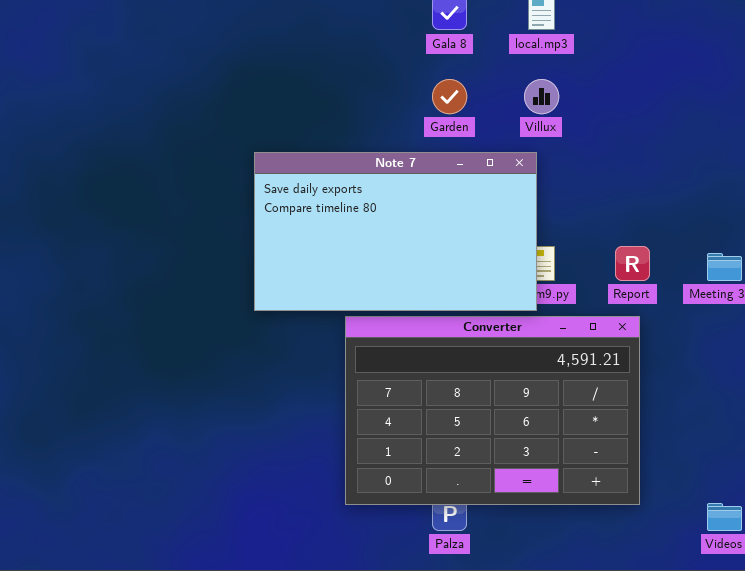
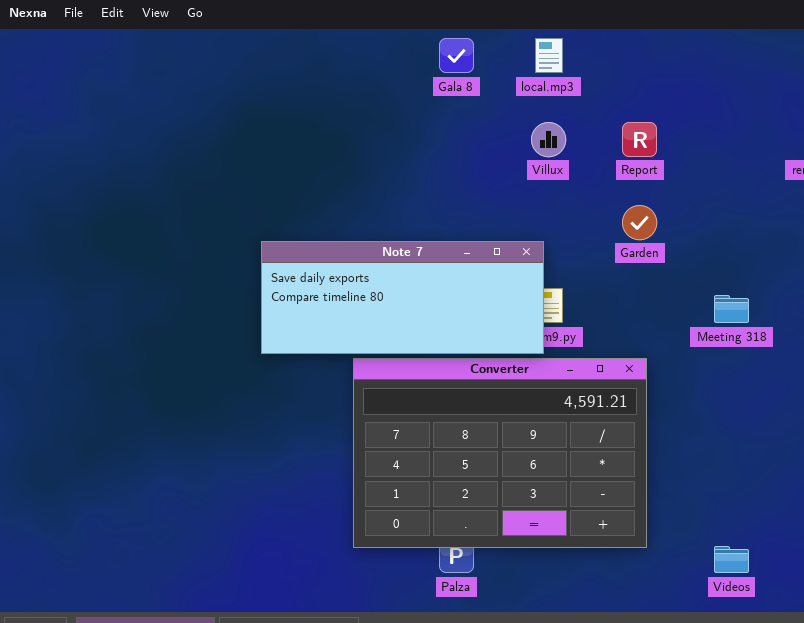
Garden: [432,79,467,114] -> [622,205,657,240], moved
Note 7: [254,152,537,311] -> [261,241,544,354], resized
Report: [615,246,650,281] -> [622,122,657,157], moved

